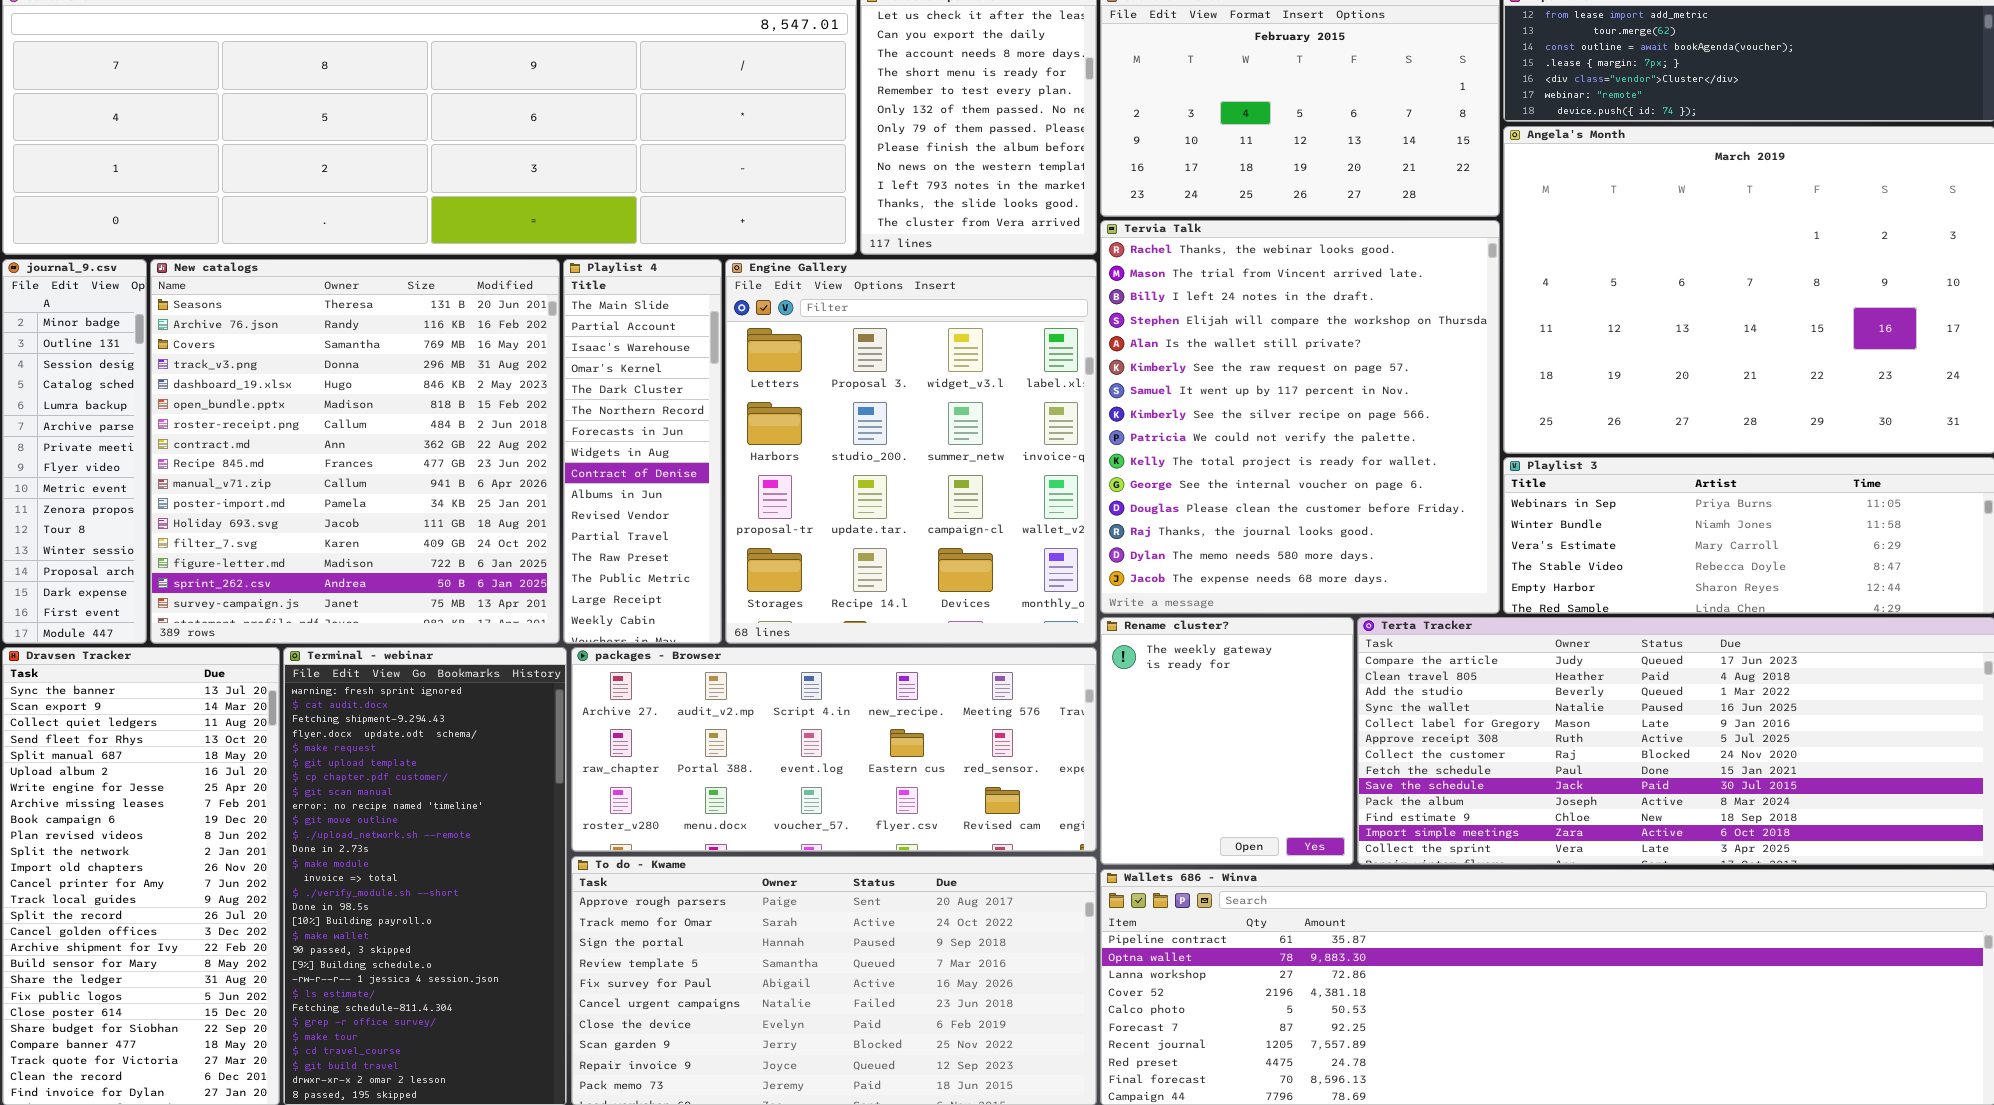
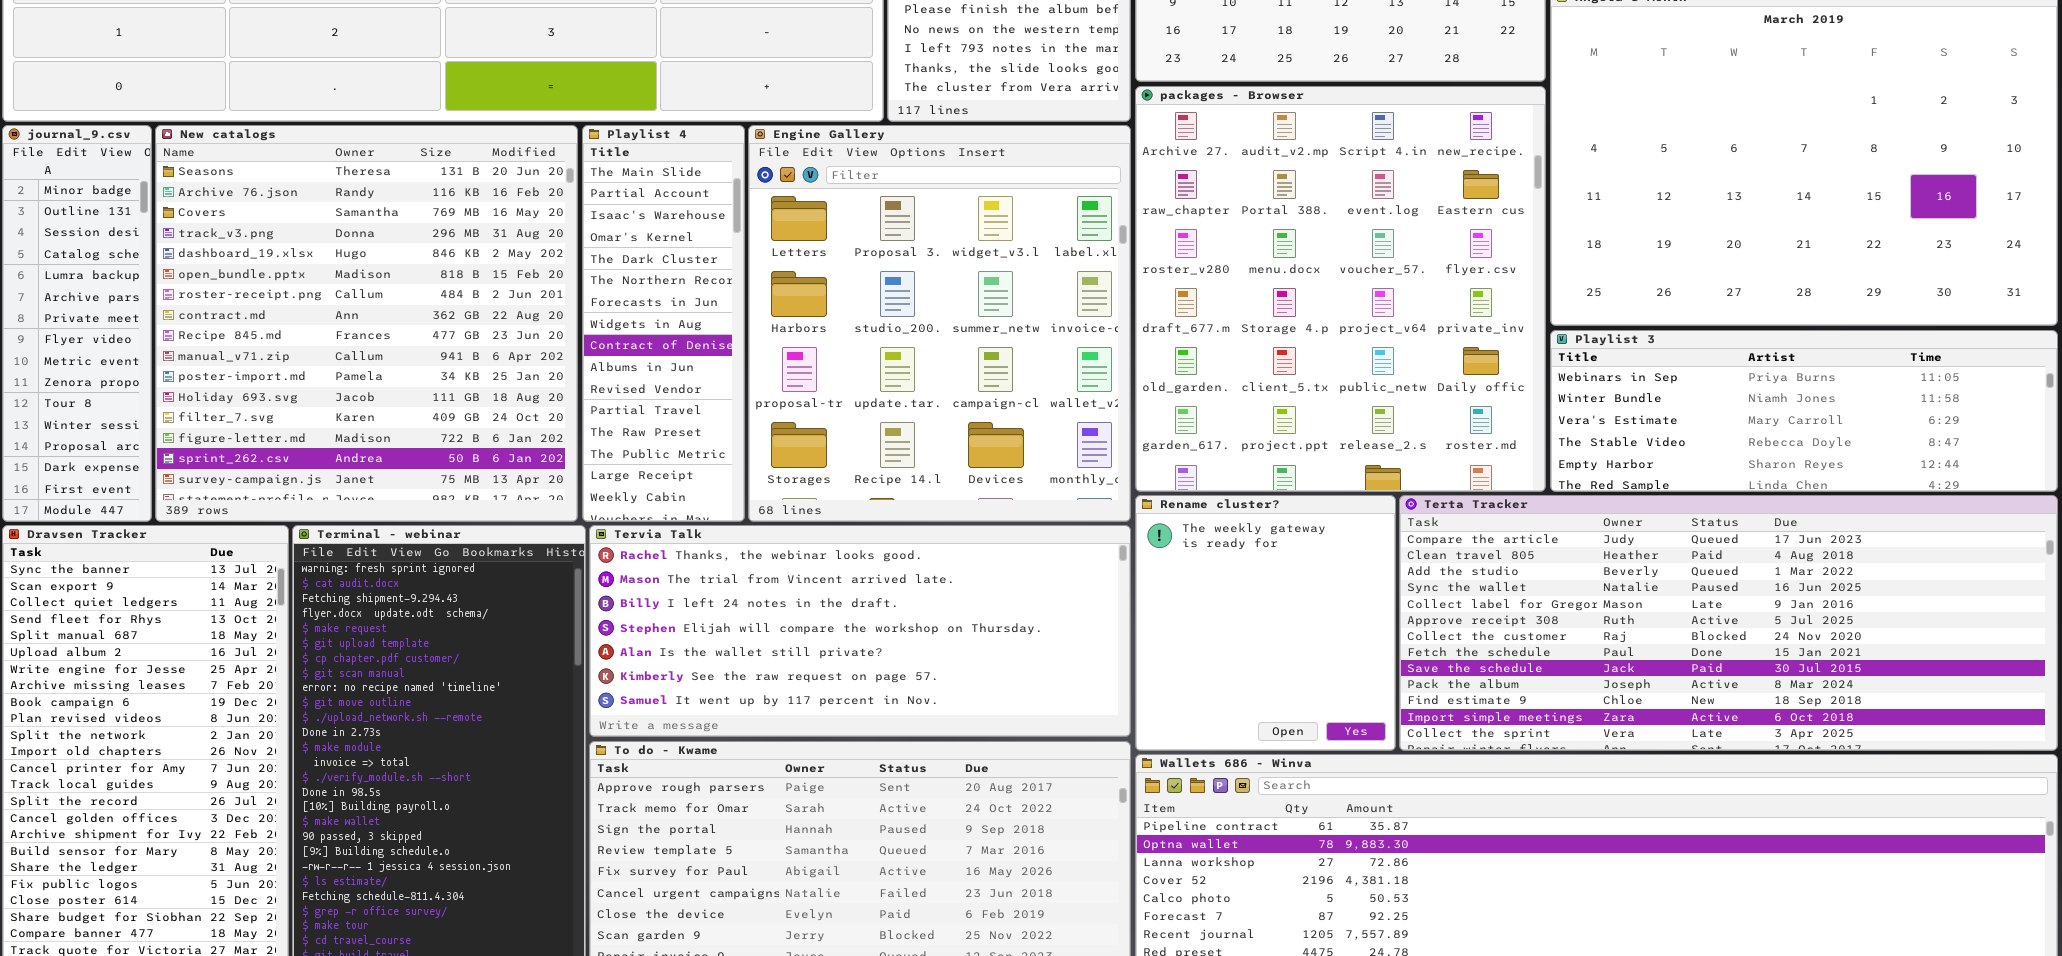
Tervia Talk: [1100,220,1500,614] -> [589,525,1131,737], moved, resized
packages - Browser: [571,647,1097,852] -> [1135,86,1546,492], moved, resized

